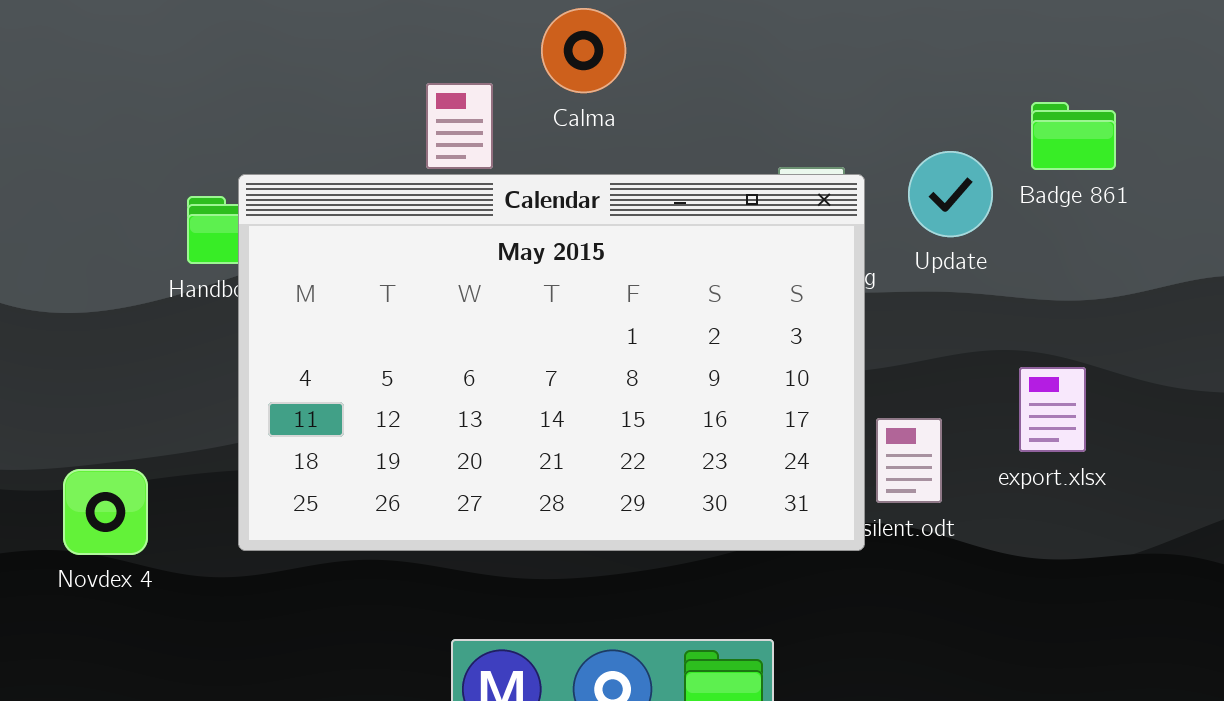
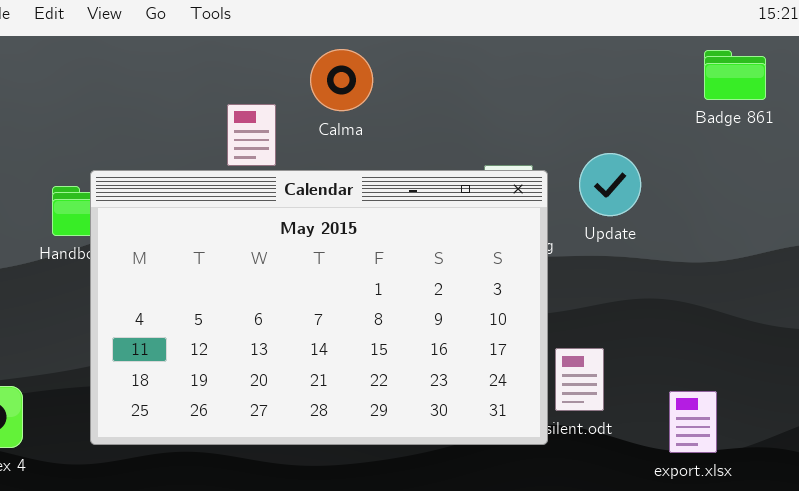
Badge 861: [1031,102,1116,170] -> [704,50,766,100], moved
export.xlsx: [1019,367,1086,452] -> [669,391,717,453], moved

